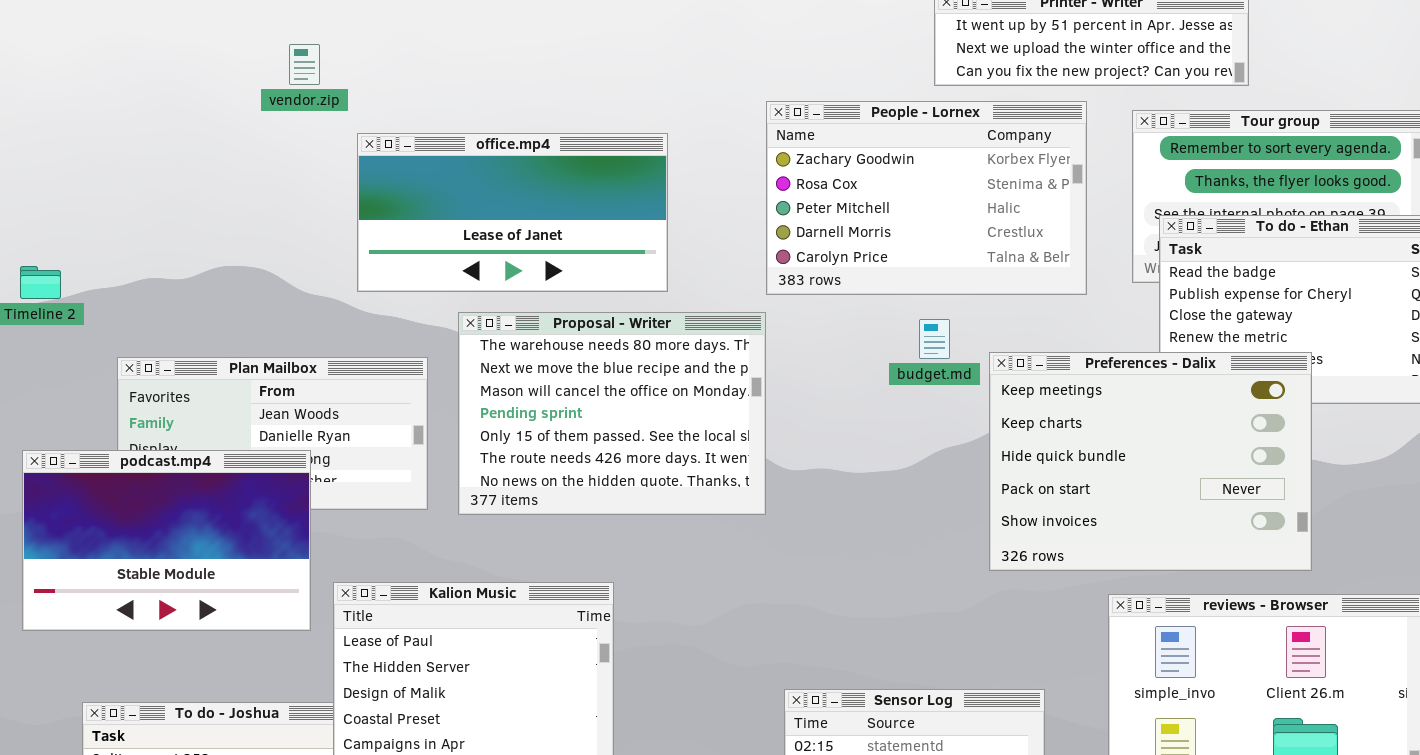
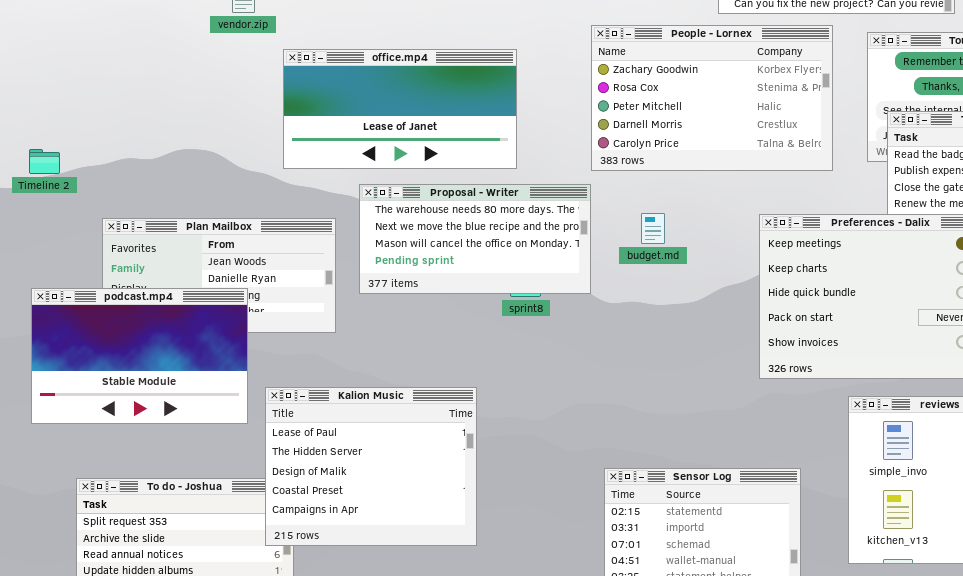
Proposal - Writer: [458,312,766,515] -> [359,184,591,294], resized
budget.md: [919,319,950,359] -> [641,213,665,244], moved

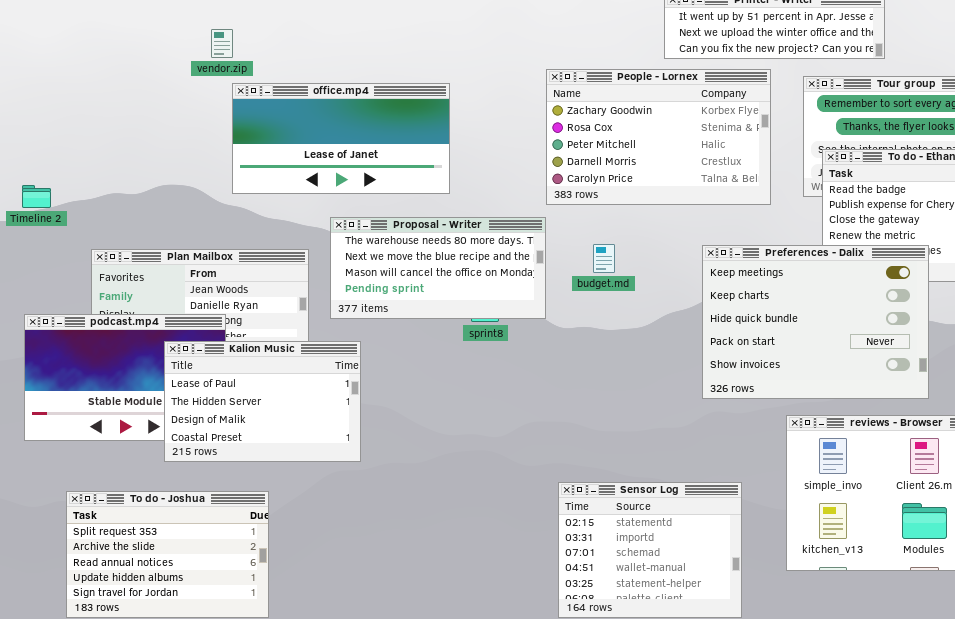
office.mp4: [283,49,517,169] -> [232,83,450,194], moved
Kalion Music: [265,387,477,546] -> [164,341,361,462], moved, resized

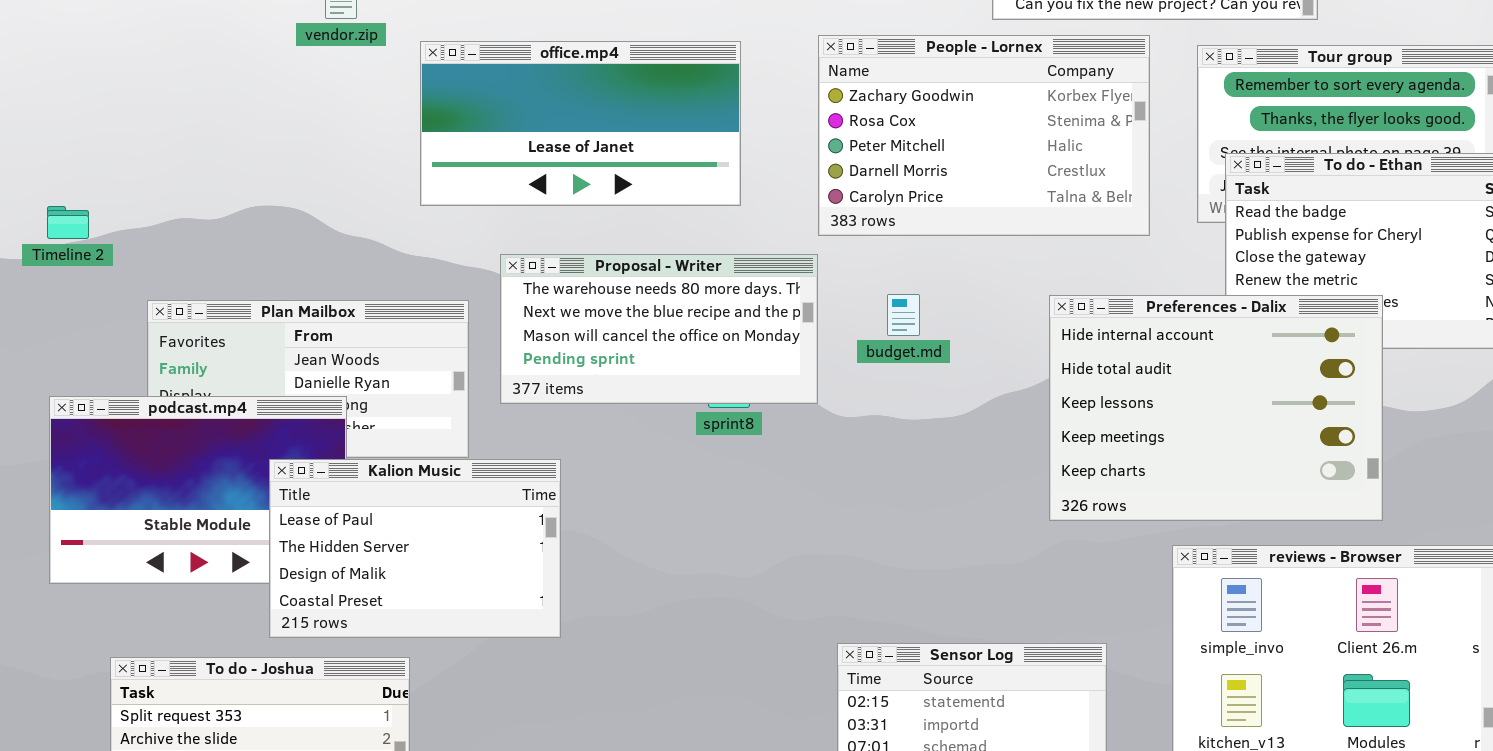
office.mp4: [232,83,450,194] -> [420,41,741,206], moved
Preferences - Dalix: [702,245,929,399] -> [1049,295,1383,521], scrolled up 3 rows
Kalion Music: [164,341,361,462] -> [269,459,561,638], moved

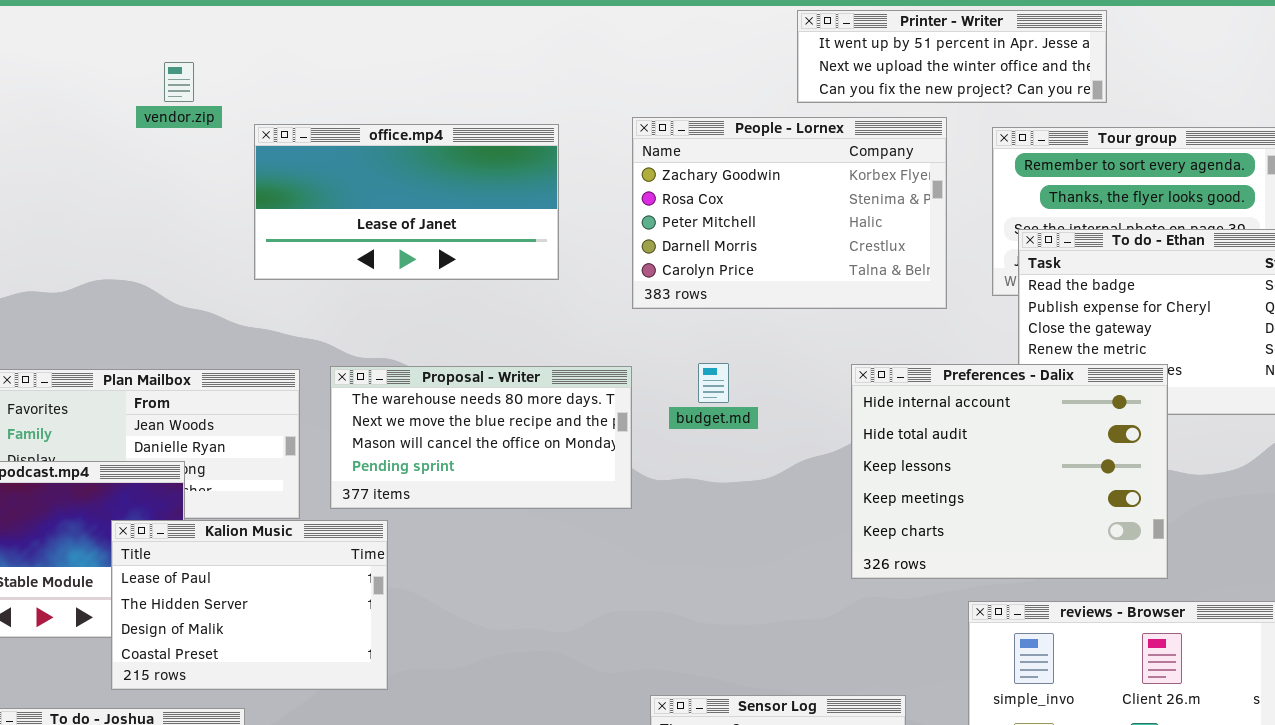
Proposal - Writer: [500,254,818,404] -> [330,366,632,509], moved

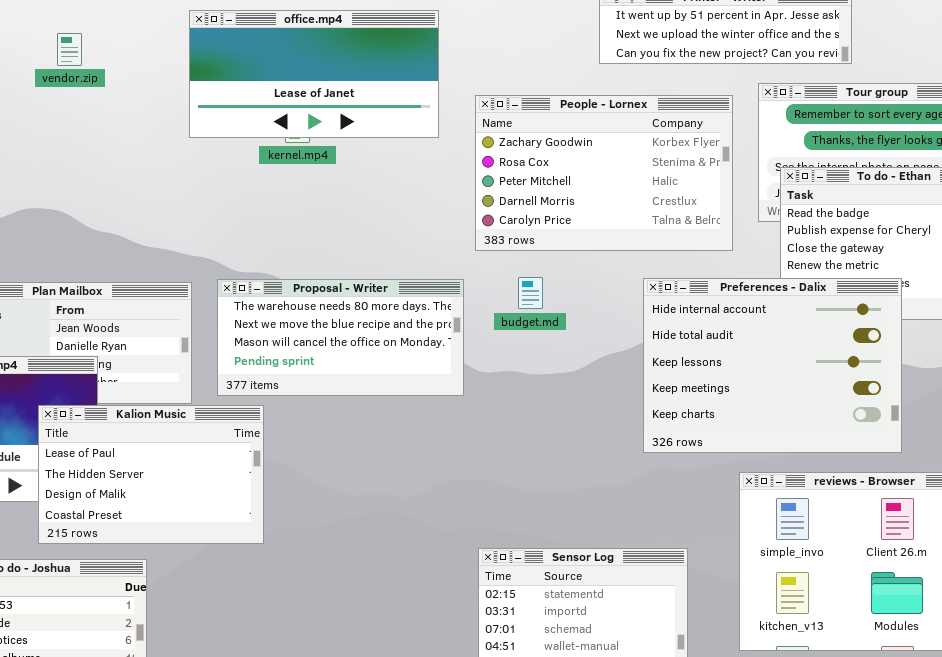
vendor.zip: [164,62,194,102] -> [57,33,82,66], moved
People - Lornex: [632,117,947,309] -> [475,95,733,251], moved
office.mp4: [254,124,559,280] -> [189,10,439,138], moved

